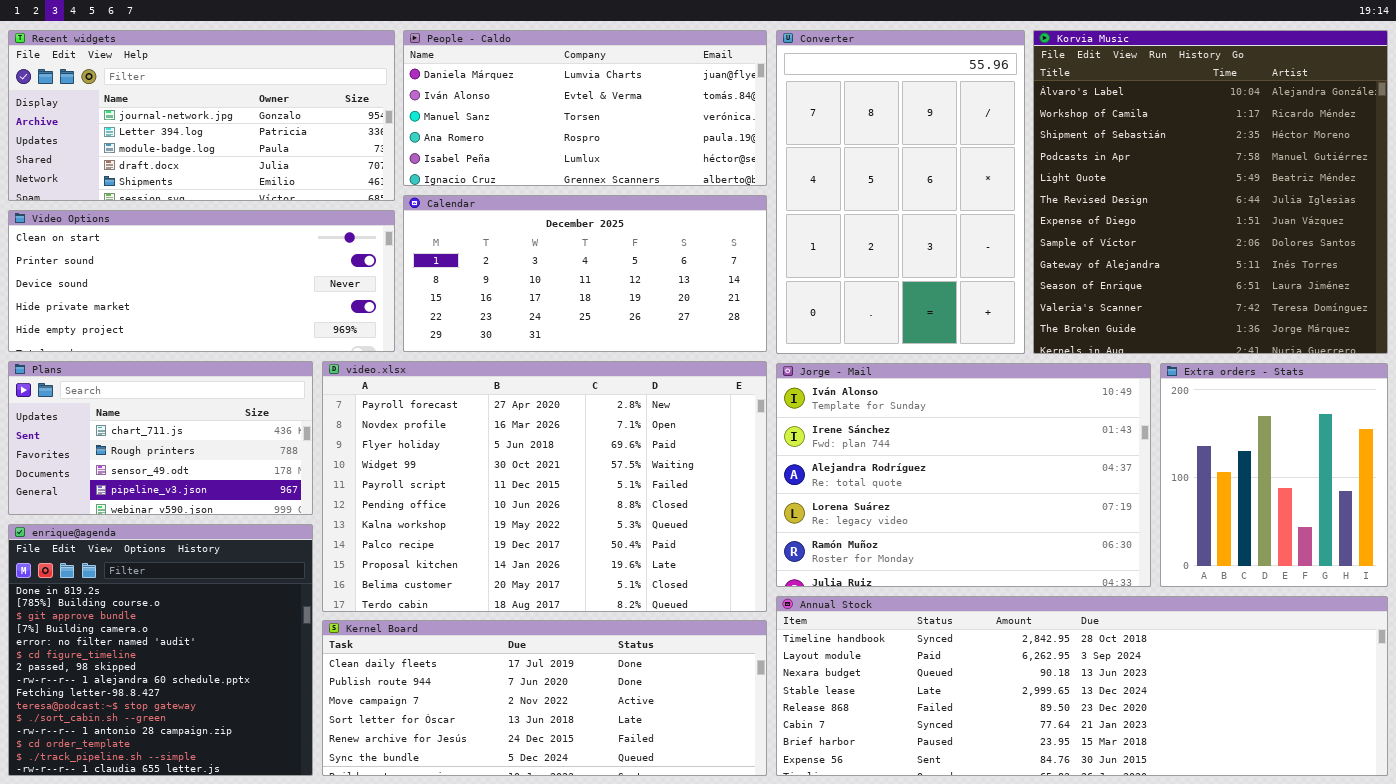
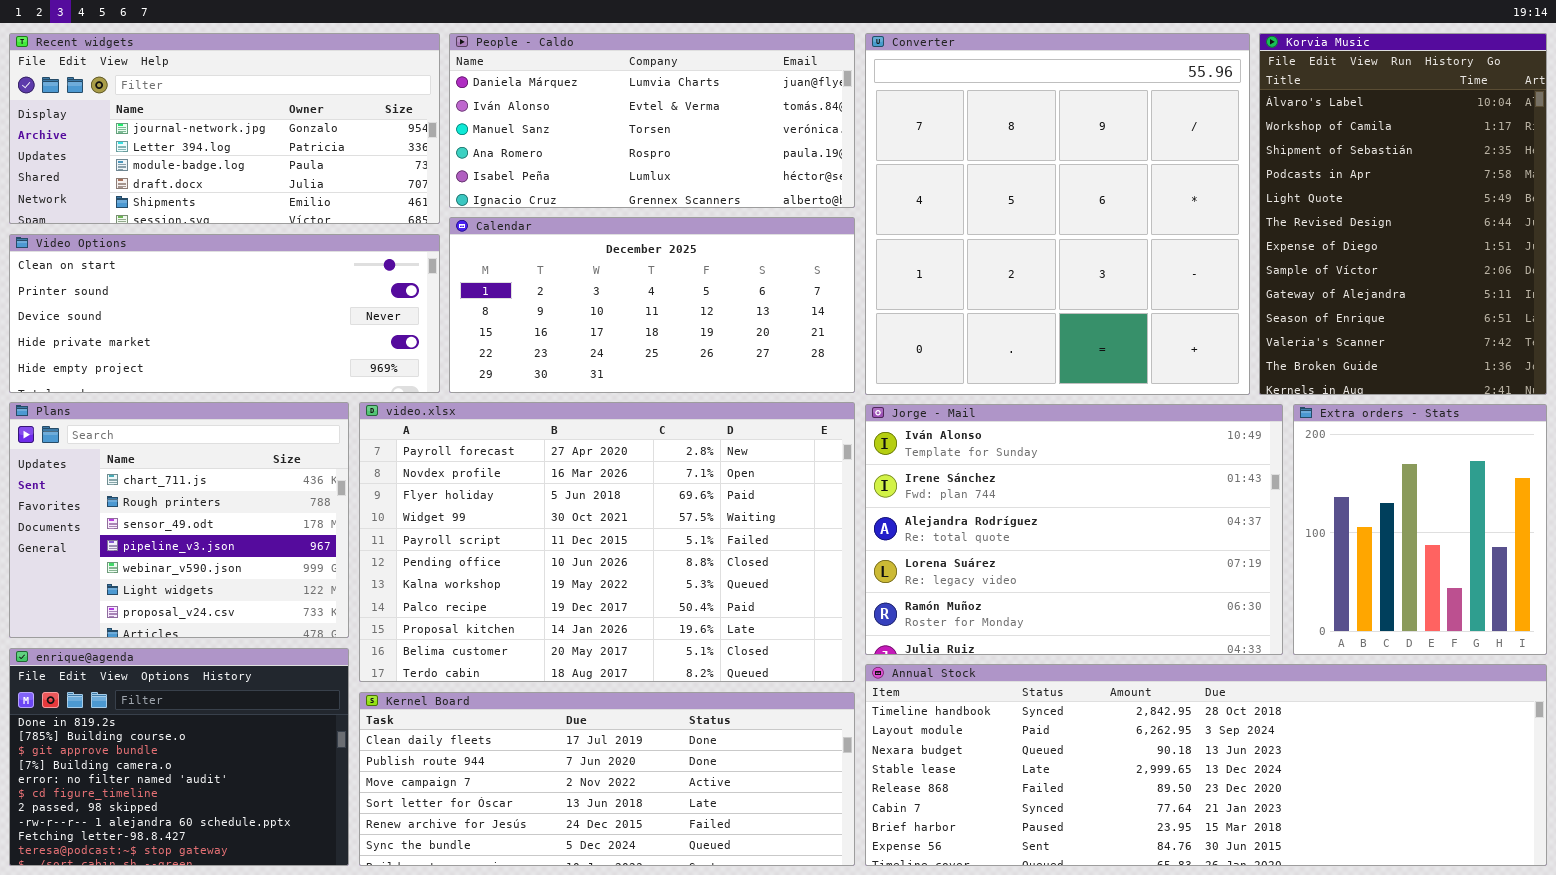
Converter: [776,30,1025,354] -> [865,33,1250,395], resized
Korvia Music: [1033,30,1388,354] -> [1259,33,1547,395], resized
Plans: [8,361,313,515] -> [9,402,349,638], resized
enrique@agenda: [8,524,313,776] -> [9,648,349,866], resized

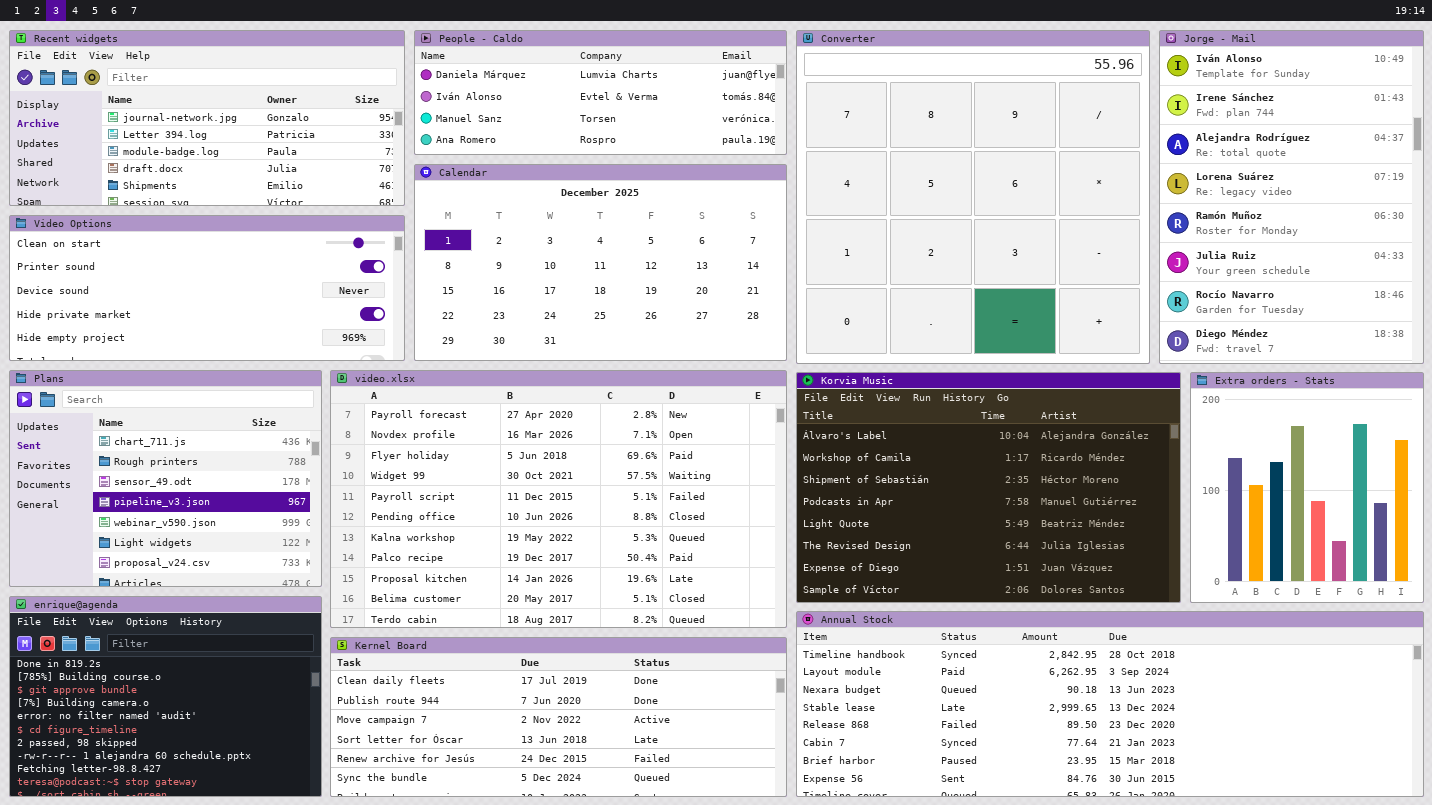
People - Caldo: [449,33,855,208] -> [414,30,787,155], resized
Korvia Music: [1259,33,1547,395] -> [796,372,1181,603], moved, resized
Calendar: [449,217,855,393] -> [414,164,787,361], resized
Jorge - Mail: [865,404,1283,655] -> [1159,30,1424,364], moved, resized

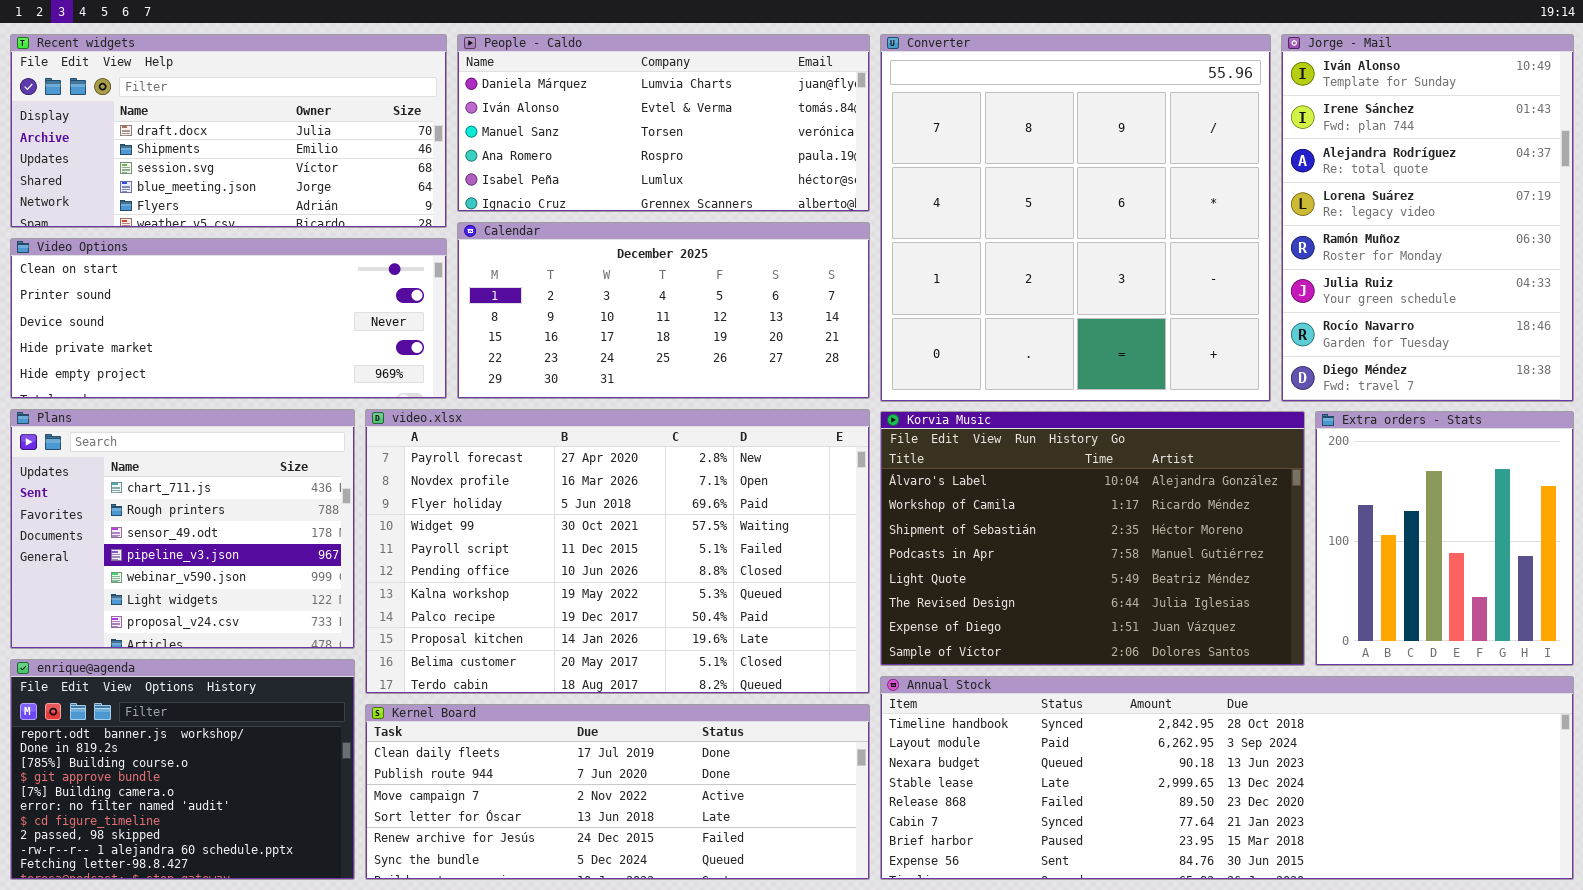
Recent widgets: [9,30,405,206] -> [10,34,447,228], scrolled down 3 rows
People - Caldo: [414,30,787,155] -> [457,34,870,212], resized
Calendar: [414,164,787,361] -> [457,222,870,399], resized
enrique@agenda: [9,596,322,797] -> [10,659,355,880], scrolled up 1 row

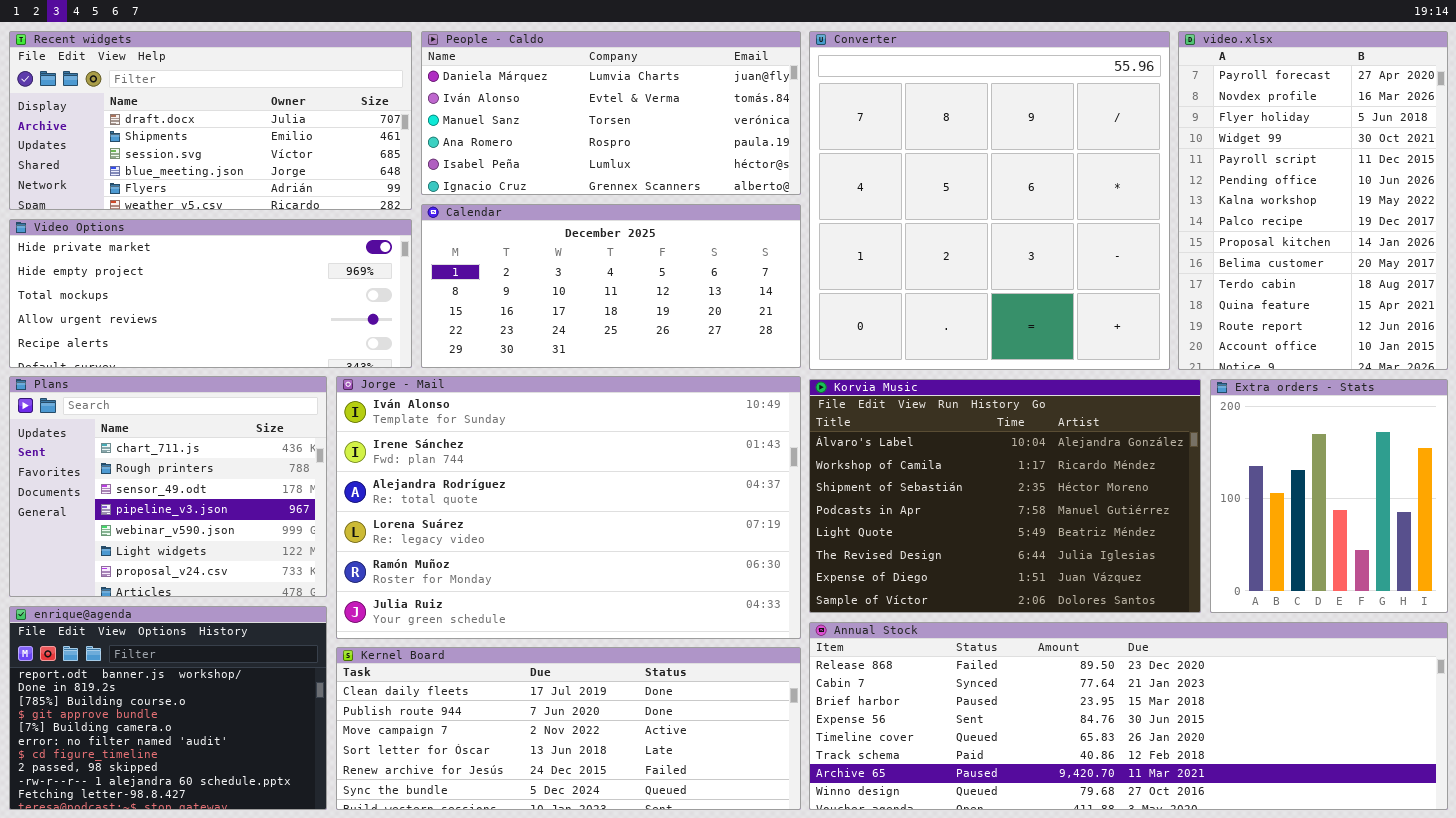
Jorge - Mail: [1281,34,1574,402] -> [336,376,801,639], moved, resized
Video Options: [10,238,447,399] -> [9,219,412,368], scrolled down 3 rows
video.xlsx: [365,409,870,694] -> [1178,31,1448,370], moved, resized
Annual Stock: [880,676,1574,880] -> [809,622,1448,810], scrolled down 4 rows

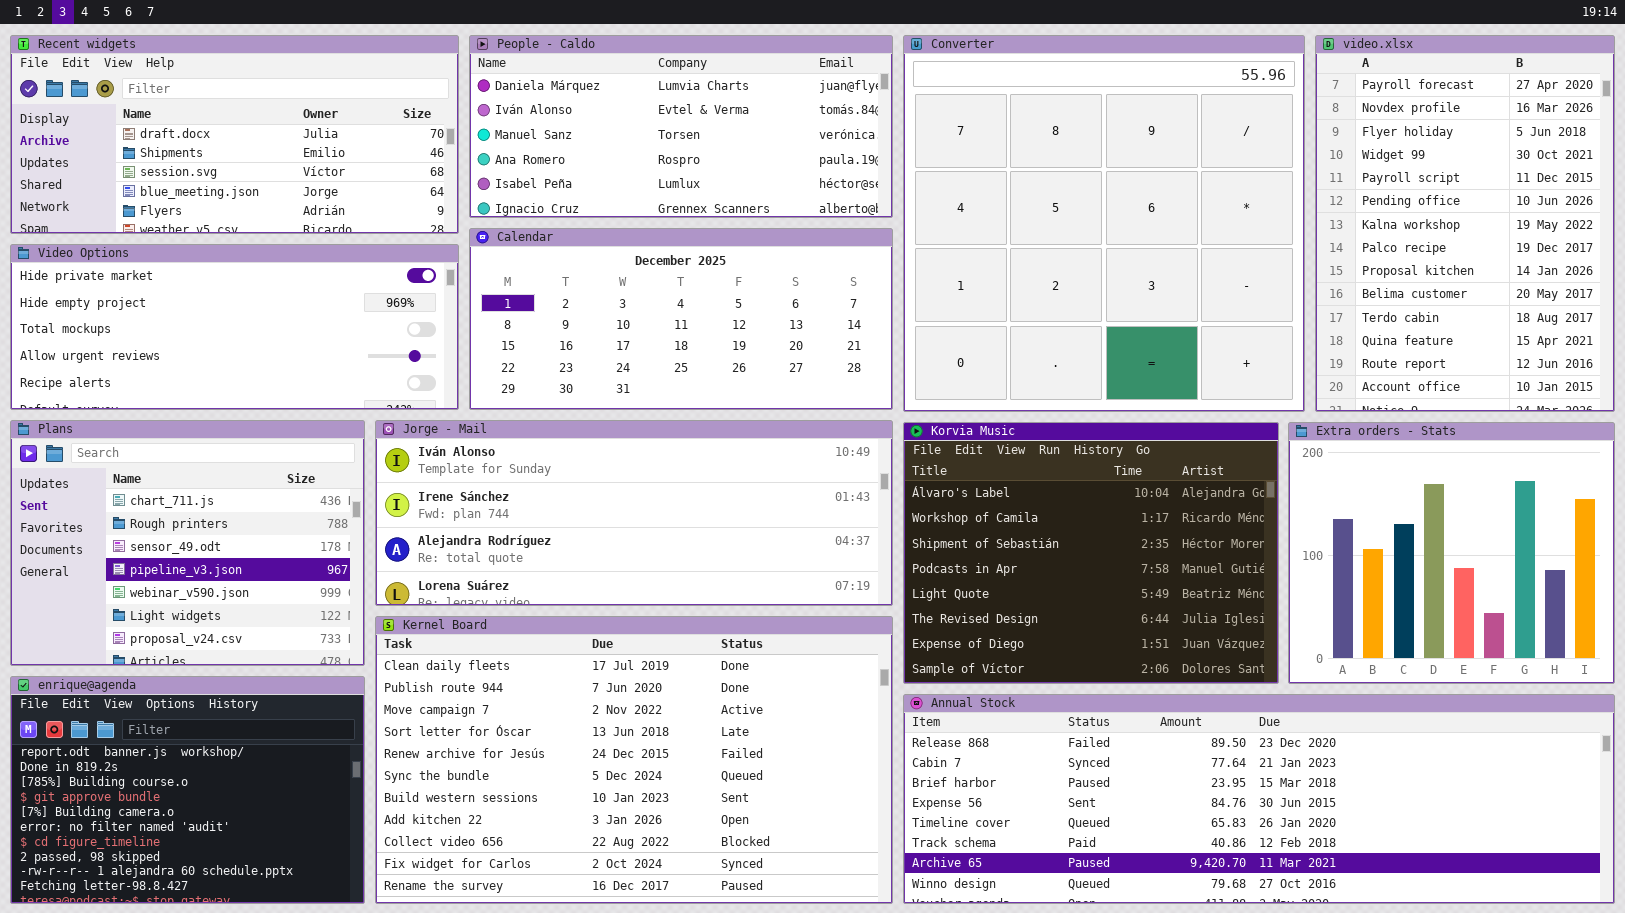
Jorge - Mail: [336,376,801,639] -> [375,420,893,606], resized
Korvia Music: [809,379,1201,613] -> [903,422,1279,684], resized
Extra orders - Stats: [1210,379,1448,613] -> [1288,422,1615,684], resized
Kernel Board: [336,647,801,810] -> [375,616,893,904], resized

